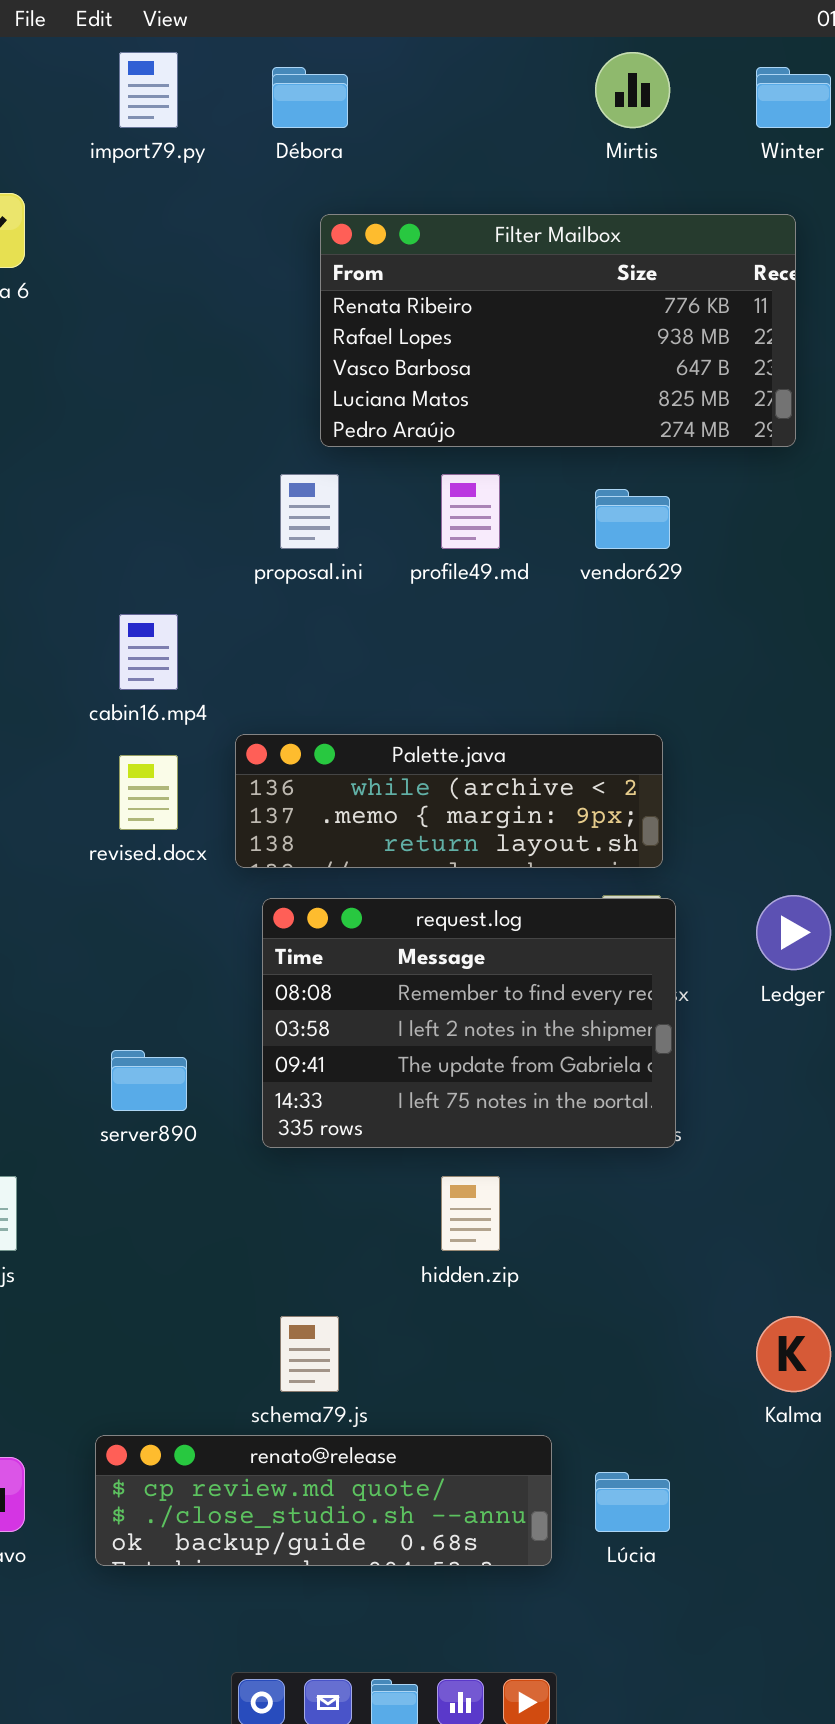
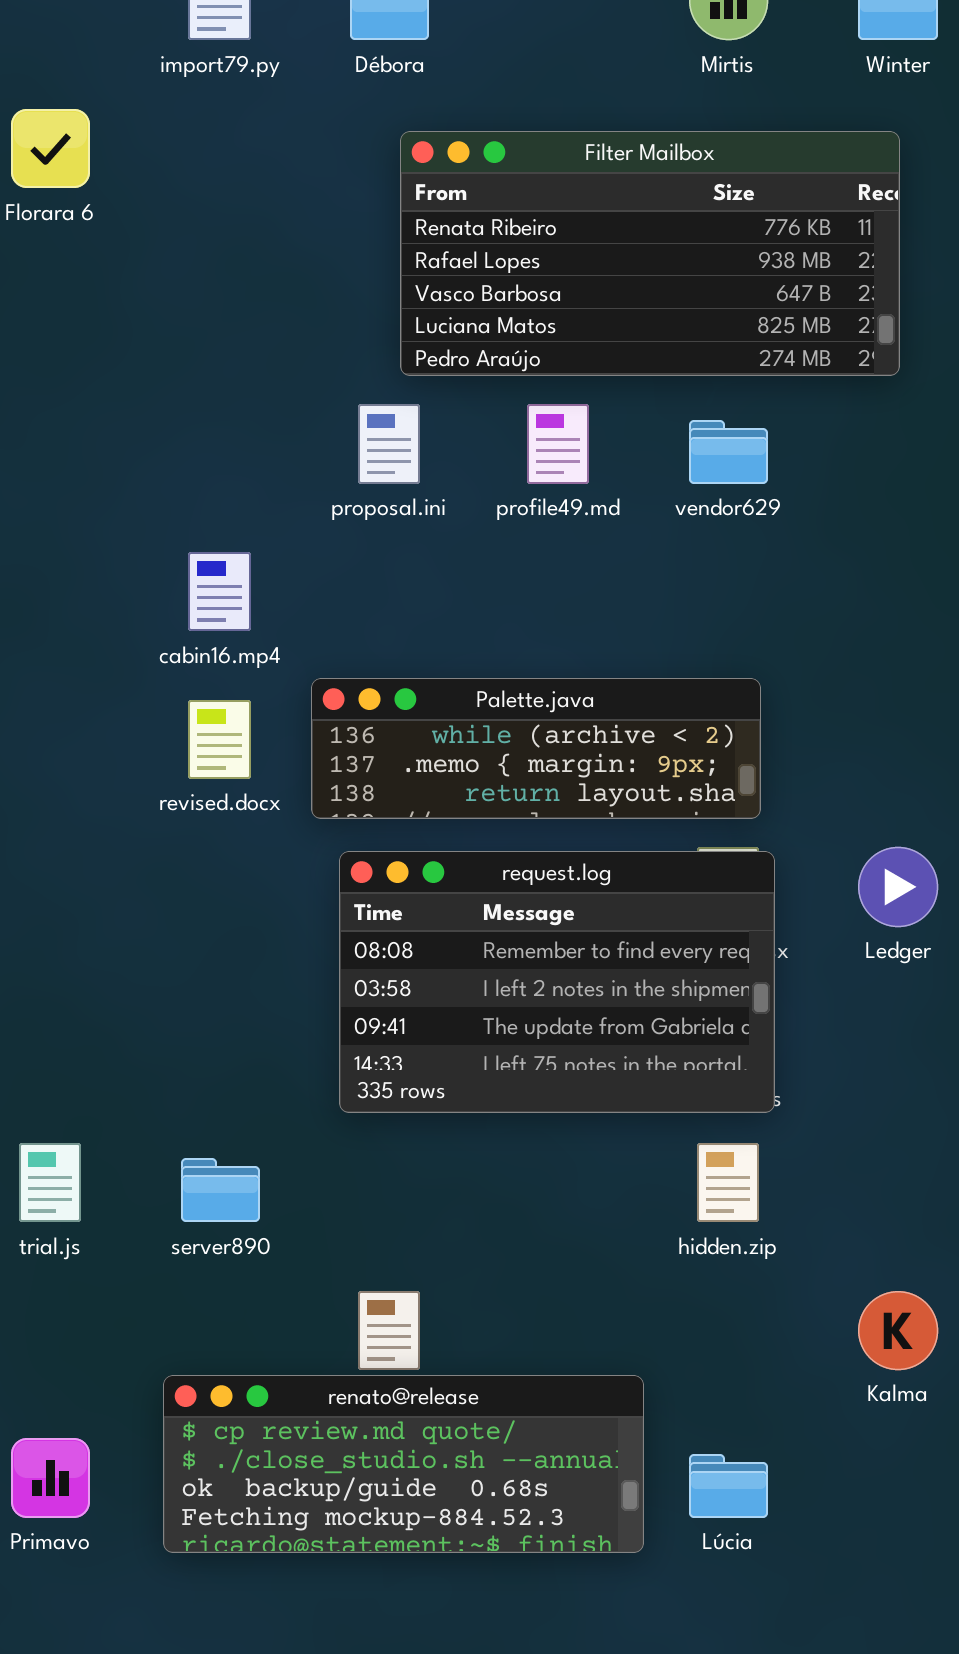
server890: [111,1050,187,1111] -> [181,1158,260,1222], moved
hidden.zip: [441,1176,500,1251] -> [697,1143,759,1222], moved
renato@release: [95,1435,552,1566] -> [163,1375,644,1553], resized

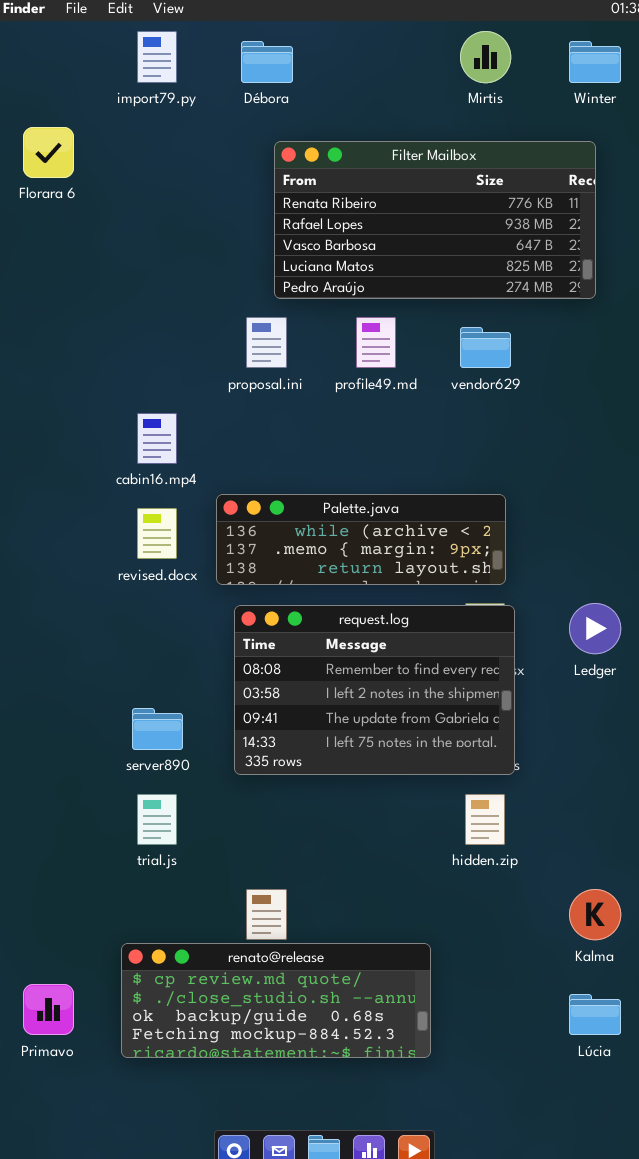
trial.js: [19,1143,81,1222] -> [137,794,177,845], moved
server890: [181,1158,260,1222] -> [132,708,183,750], moved
Lúcia: [689,1454,768,1518] -> [569,994,621,1035], moved

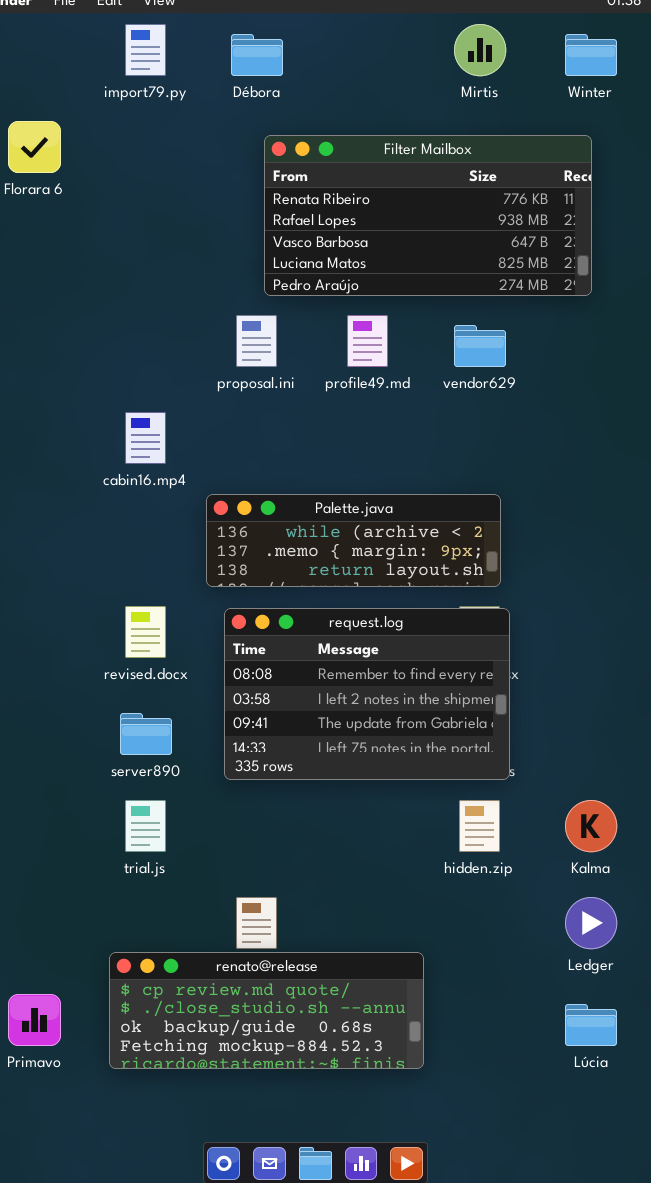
revised.docx: [137,508,177,559] -> [125,606,166,658], moved
Ledger: [569,603,621,654] -> [565,897,617,949], moved
Kalma: [569,889,621,940] -> [565,800,617,852], moved

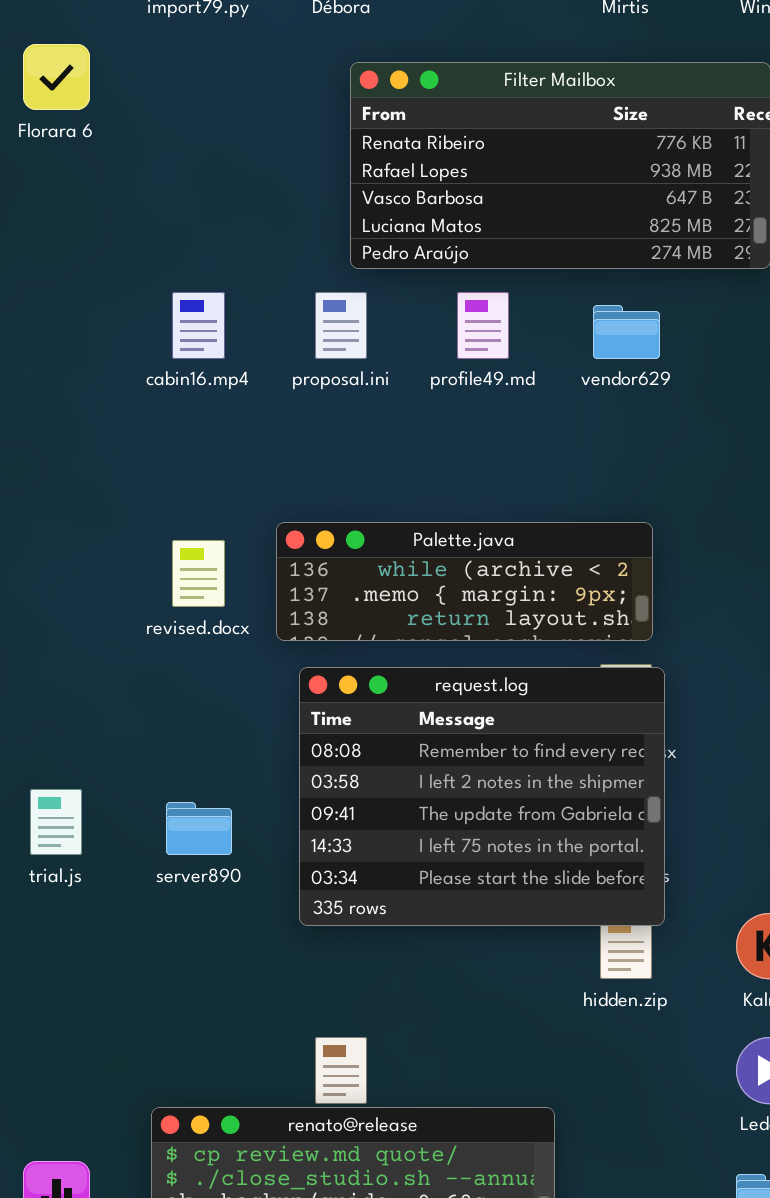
cabin16.mp4: [125,412,166,464] -> [172,292,225,359], moved
revised.docx: [125,606,166,658] -> [172,540,225,607], moved
request.log: [224,608,510,780] -> [299,667,665,926], resized
trial.js: [125,800,166,852] -> [30,789,82,855], moved

